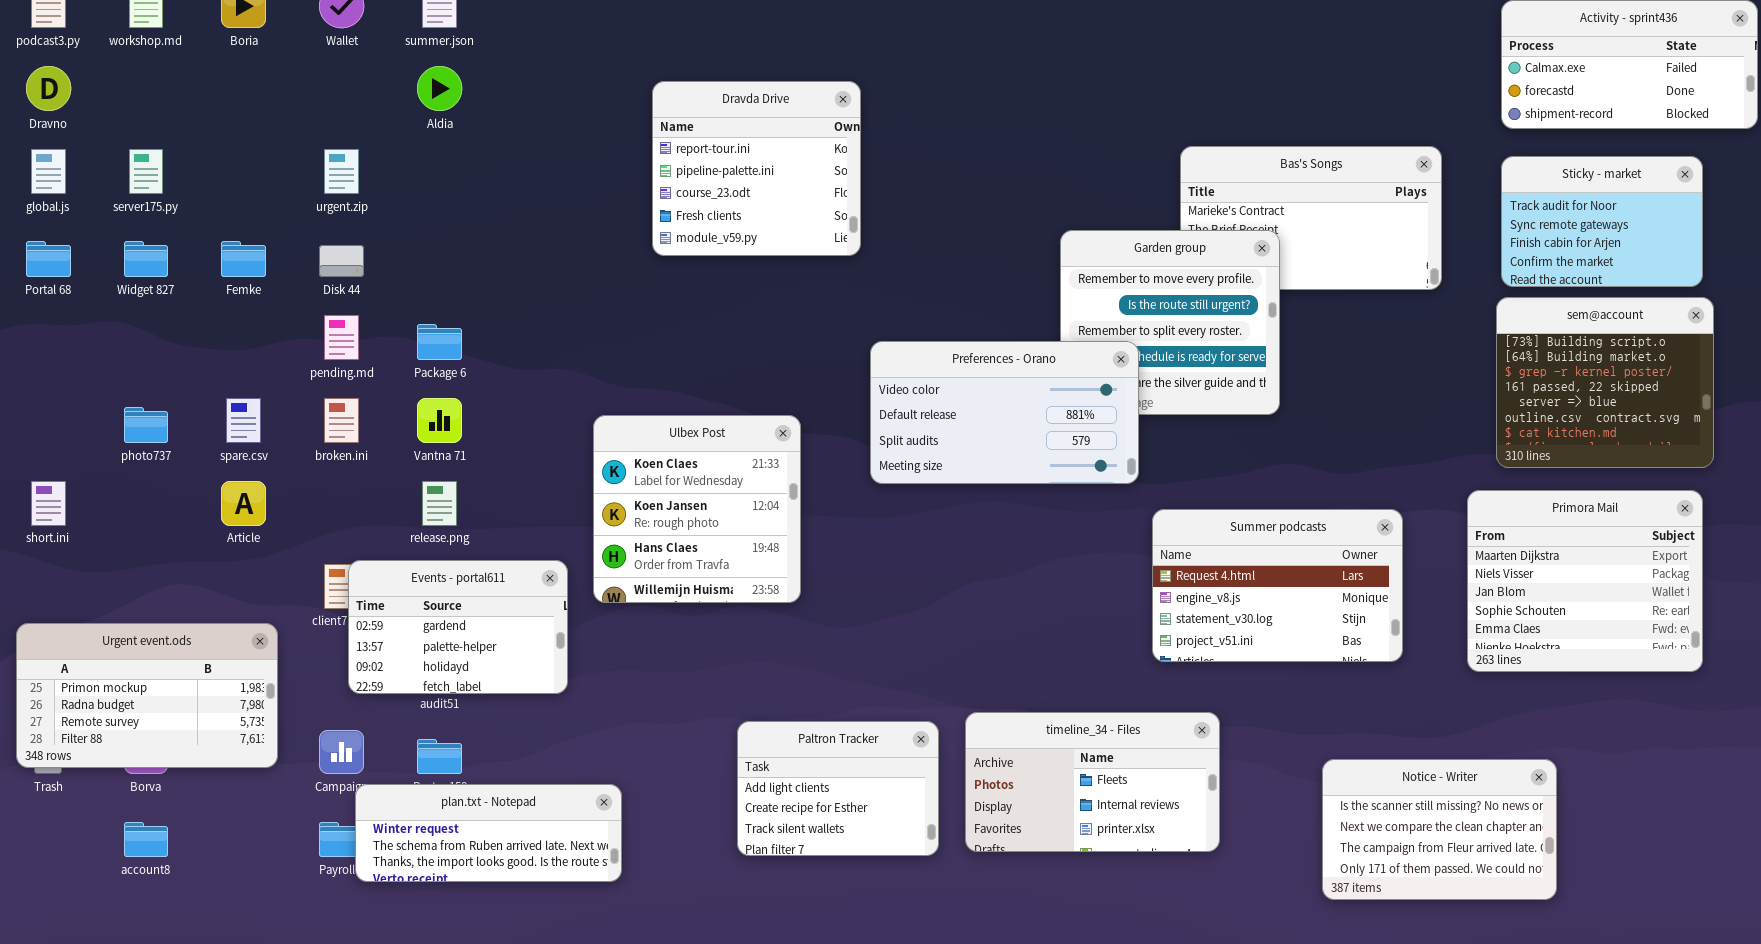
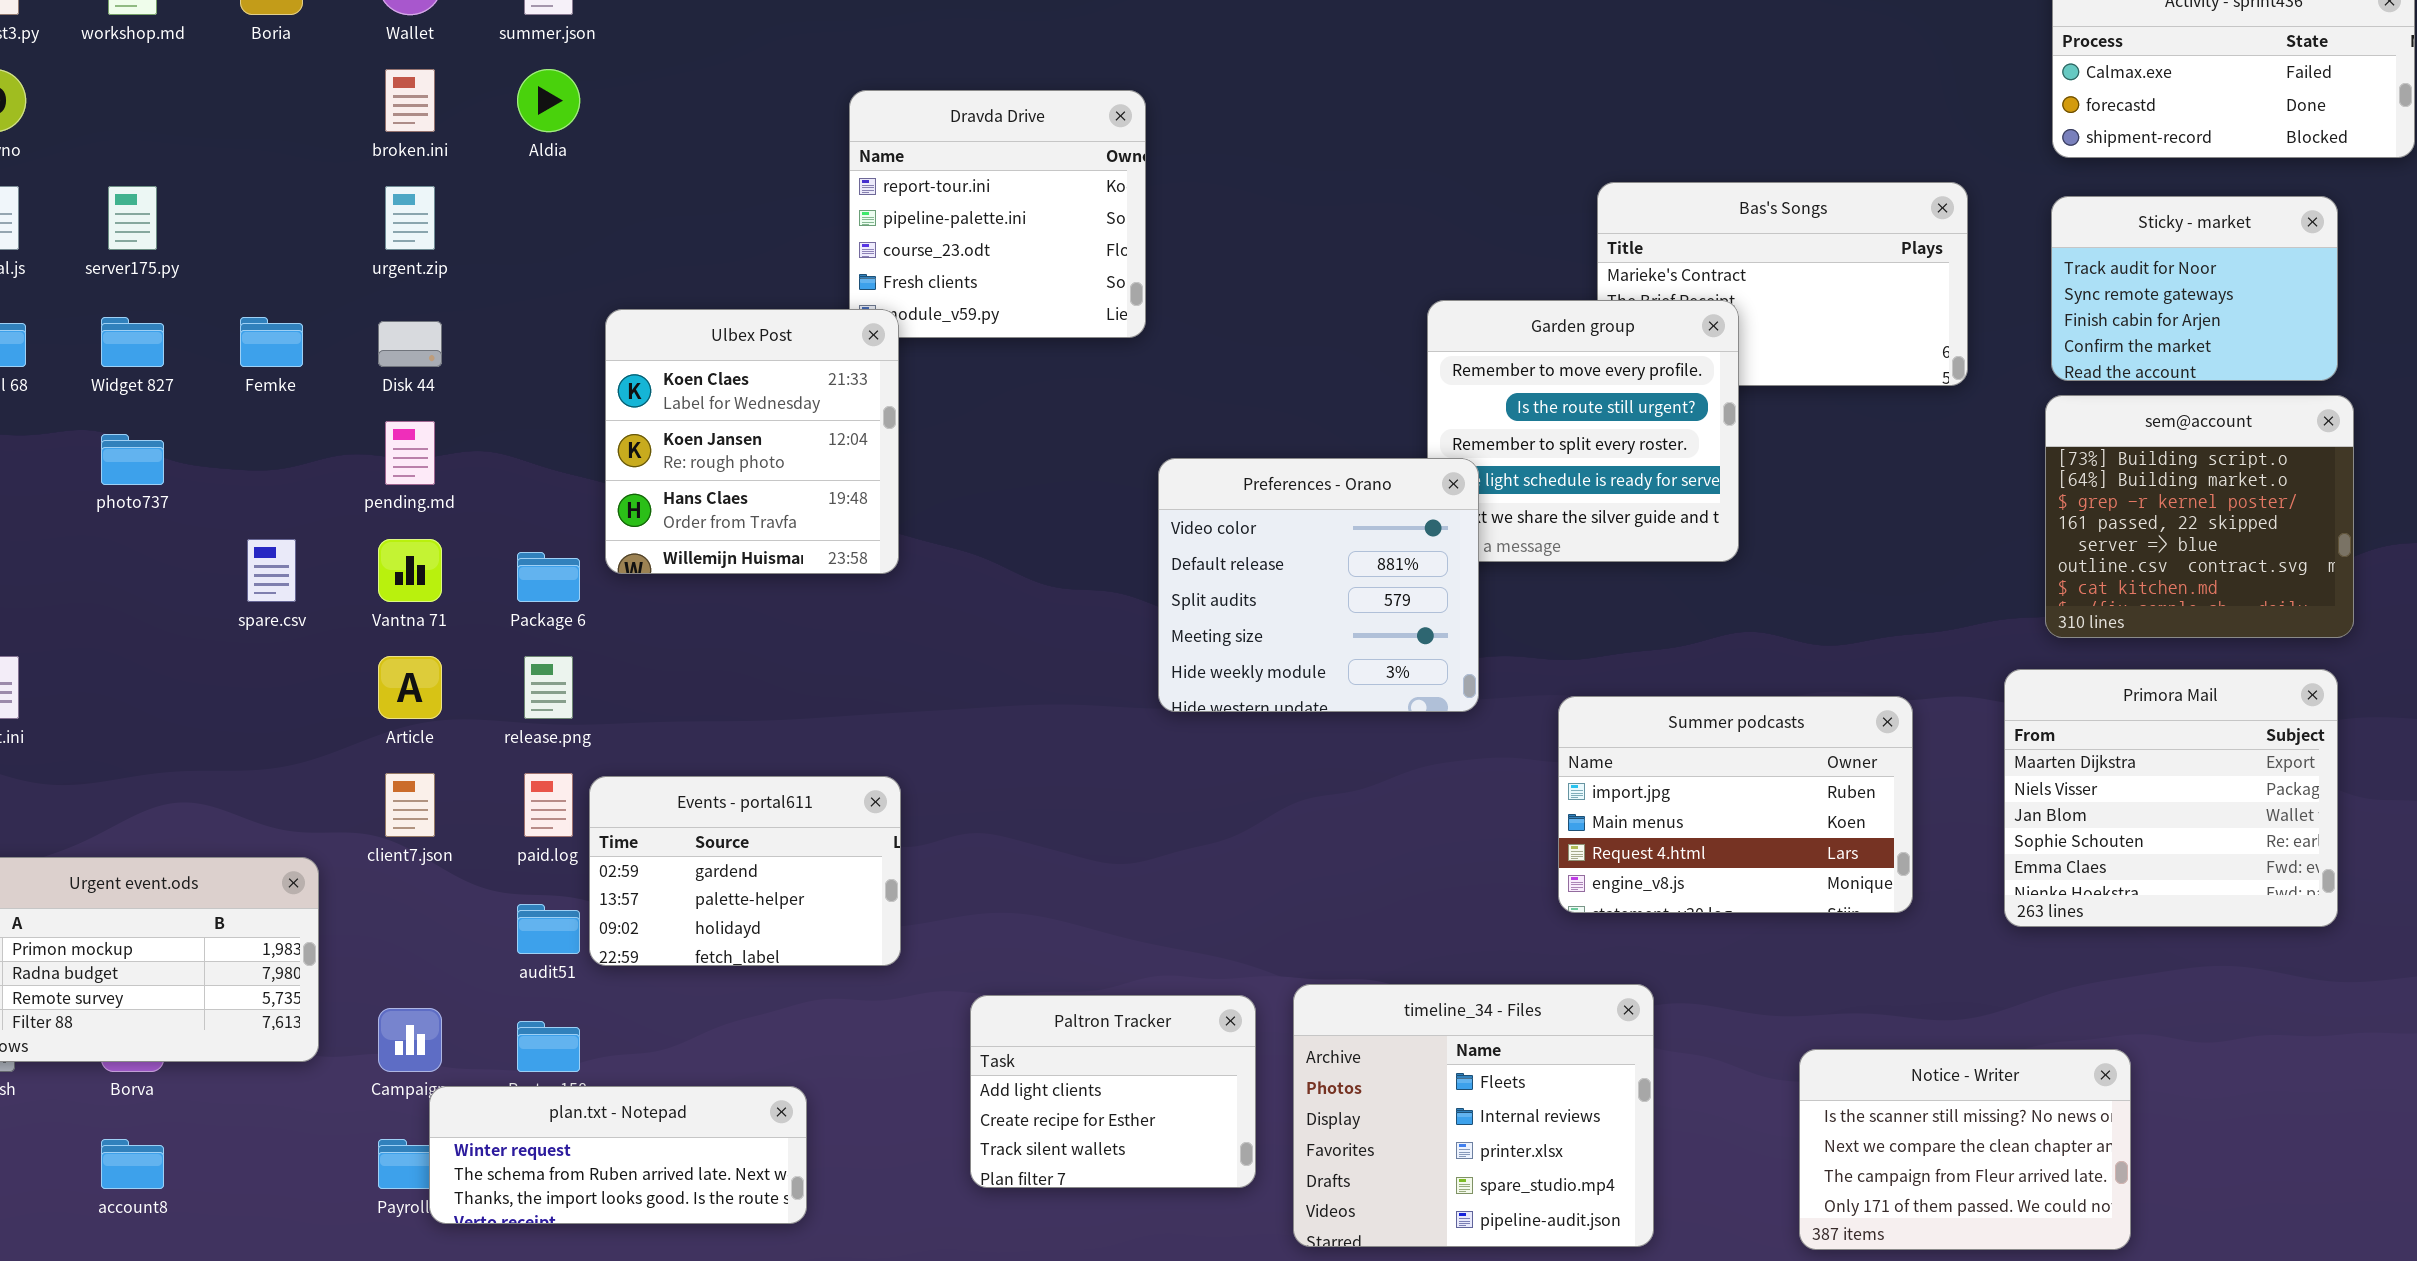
Package 6: [417,324,462,360] -> [517,552,580,602], moved
Preferences - Orano: [870,341,1139,484] -> [1158,458,1479,712], resized
broken.ini: [324,398,359,443] -> [385,69,435,132], moved
Vantna 71: [417,398,462,443] -> [378,539,442,602], moved
photo737: [124,407,168,443] -> [101,434,164,485], moved
Ulbex Post: [593,415,801,603] -> [605,309,899,574], moved
Article: [221,481,266,526] -> [378,656,442,719], moved
Summer podcasts: [1152,509,1403,662] -> [1558,696,1913,913], scrolled up 2 rows
Events - portal611: [348,560,568,694] -> [589,776,901,966], moved
timeline_34 - Files: [965,712,1220,852] -> [1293,984,1654,1247], resized

